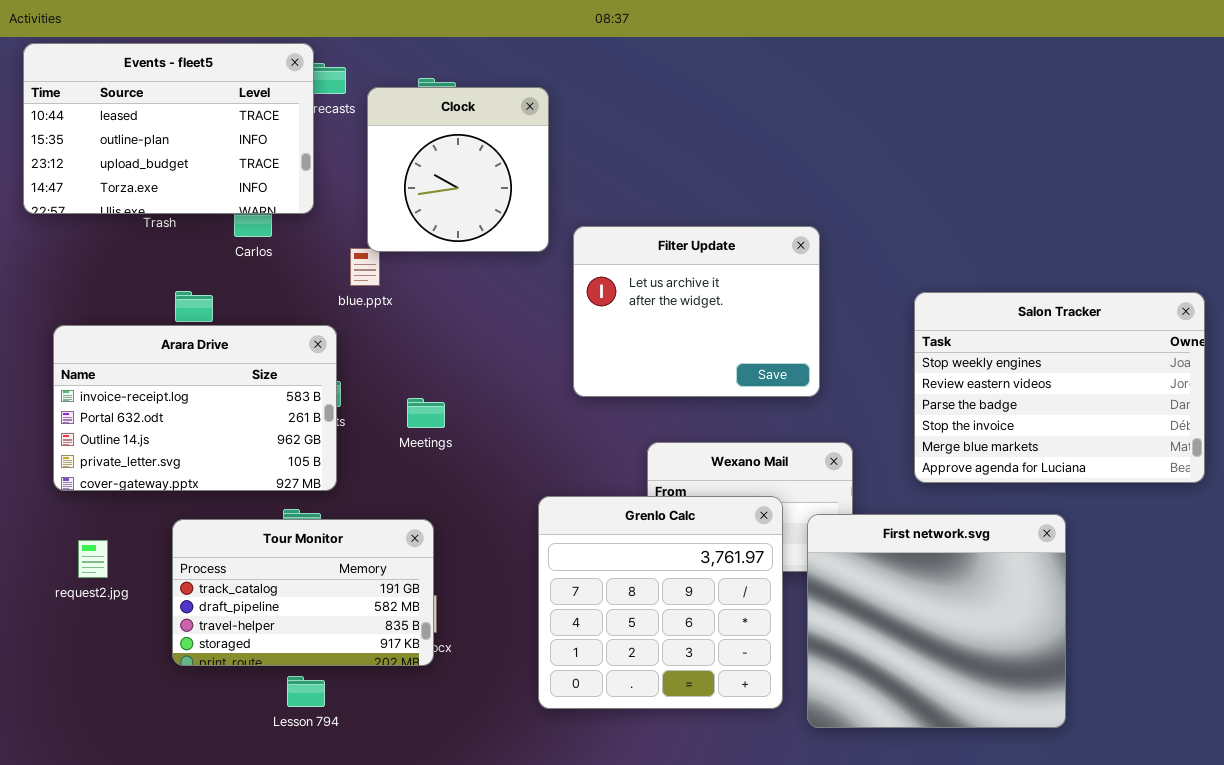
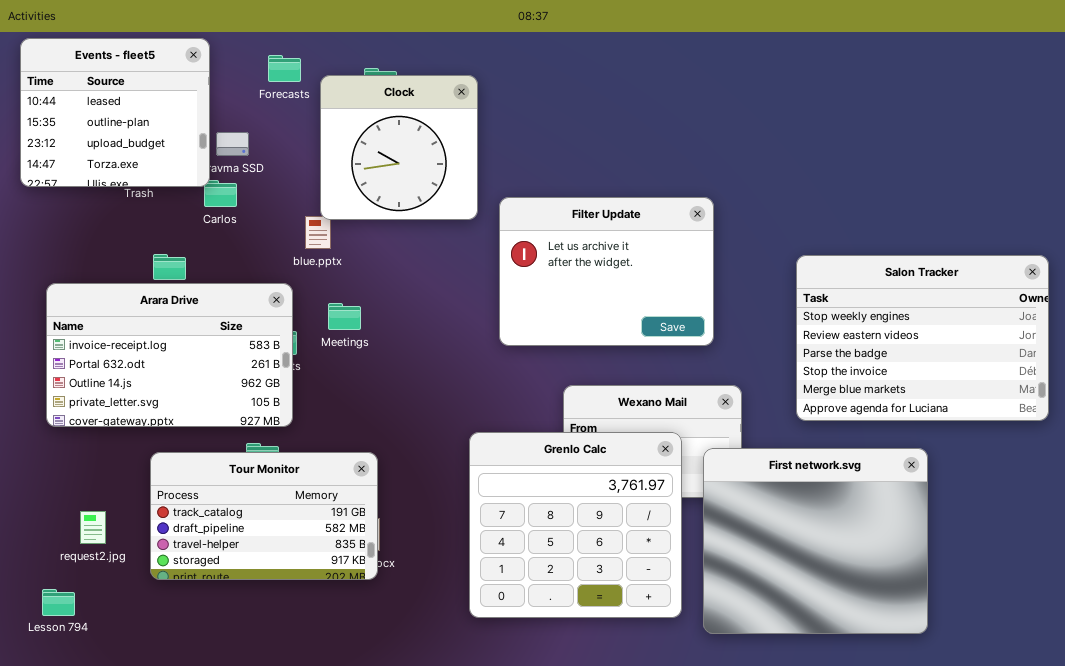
Events - fleet5: [23,43,314,214] -> [20,38,210,187], resized
Meetings: [407,398,445,428] -> [328,303,361,330], moved
request2.jpg: [78,540,108,578] -> [80,511,106,544], moved
Lesson 794: [287,676,325,707] -> [42,589,75,616], moved

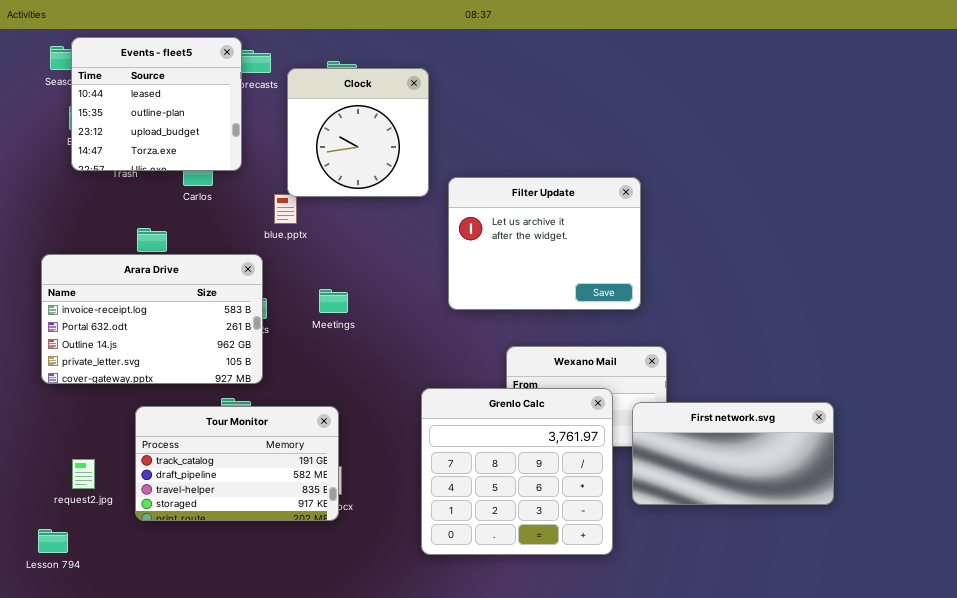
Events - fleet5: [20,38,210,187] -> [71,37,242,171], moved
Salon Tracker: [796,255,1049,421] -> none, closed
Meetings: [328,303,361,330] -> [319,289,348,313], moved
First network.svg: [703,448,928,634] -> [632,402,834,505], resized

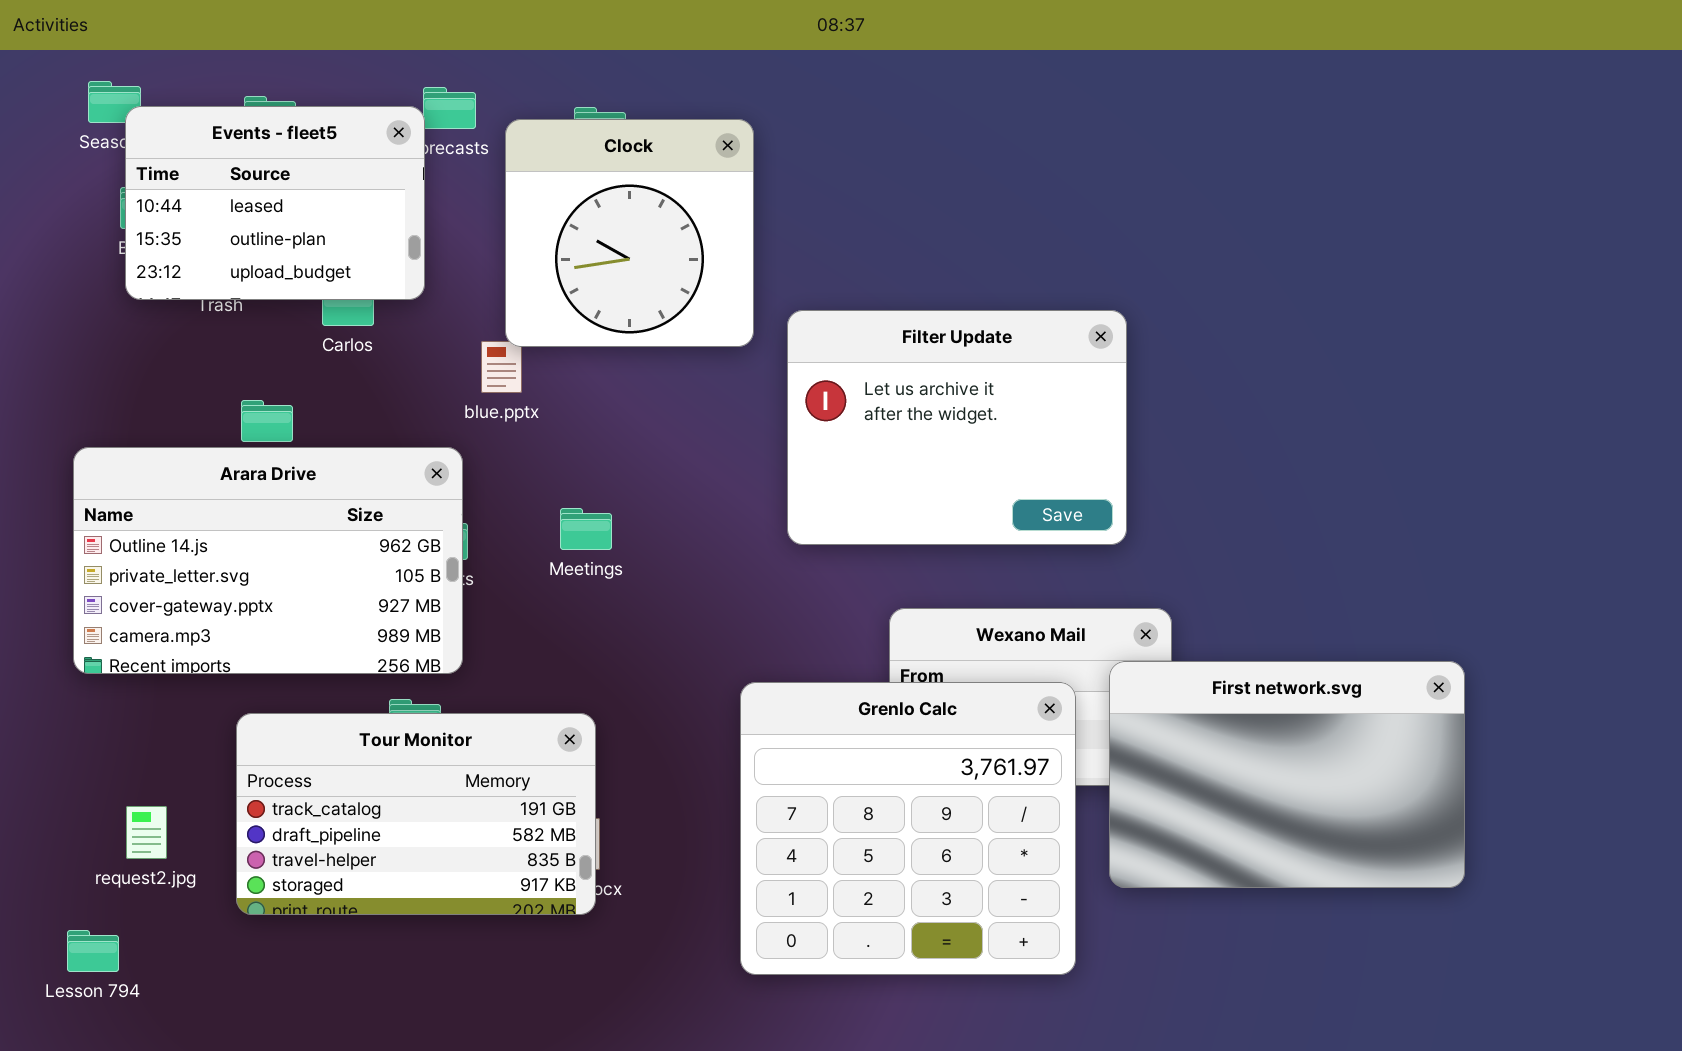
Events - fleet5: [71,37,242,171] -> [125,106,425,300], resized
Arara Drive: [41,254,263,384] -> [73,447,463,674], scrolled down 2 rows
First network.svg: [632,402,834,505] -> [1109,661,1465,888], resized

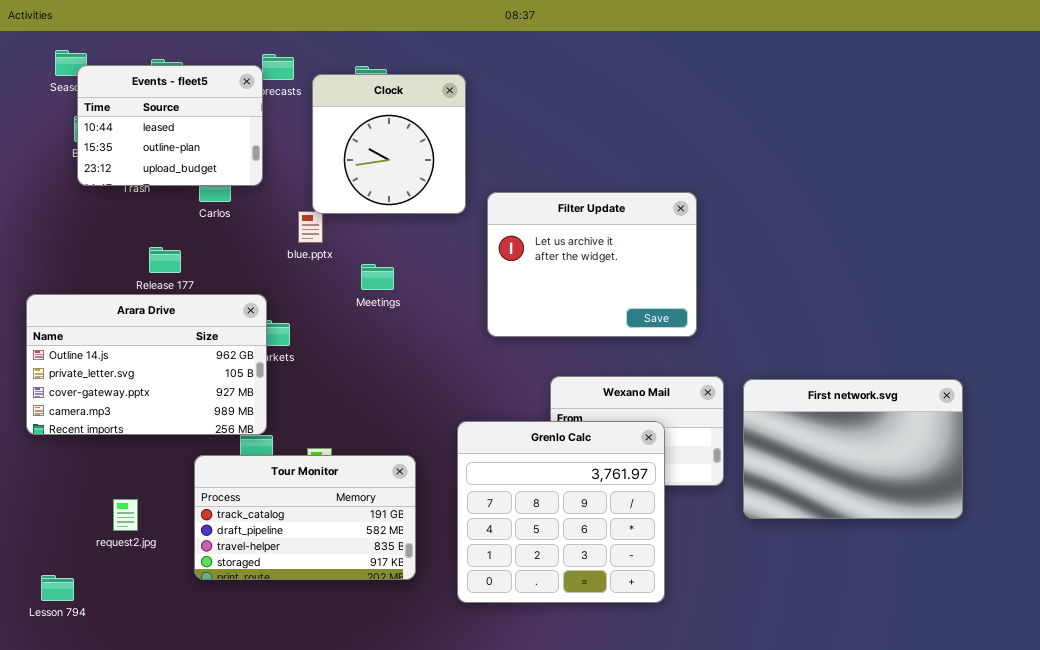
Arara Drive: [73,447,463,674] -> [26,294,267,435], moved
Meetings: [560,508,612,550] -> [361,264,394,290], moved
First network.svg: [1109,661,1465,888] -> [743,379,963,519], moved
Tour Monitor: [236,713,596,915] -> [194,455,416,580], moved
request2.jpg: [126,806,167,859] -> [113,499,138,531], moved

